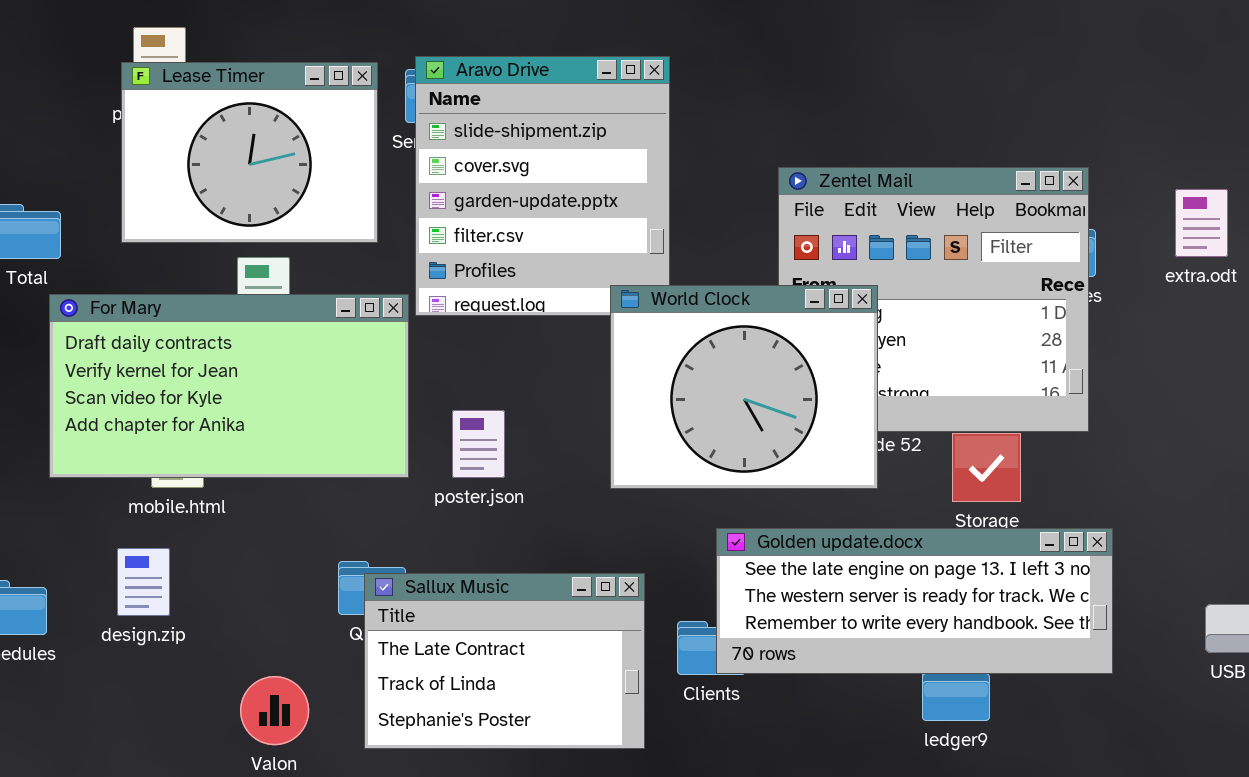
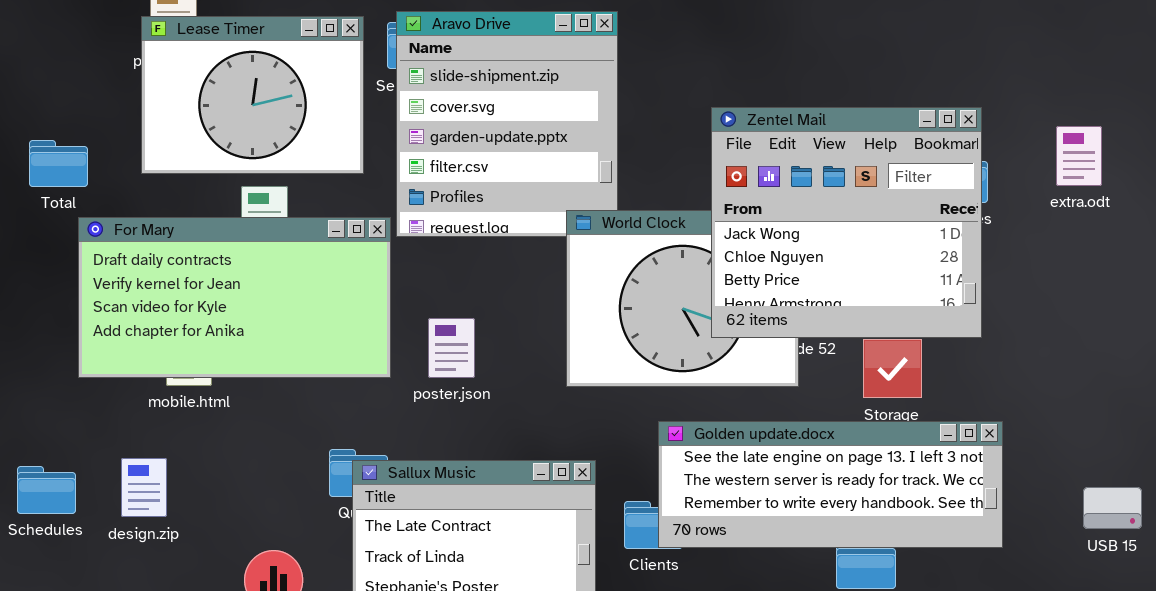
Zentel Mail: [778,167,1089,432] -> [711,107,982,338], raised
design.zip: [117,548,170,616] -> [121,458,167,517], moved

